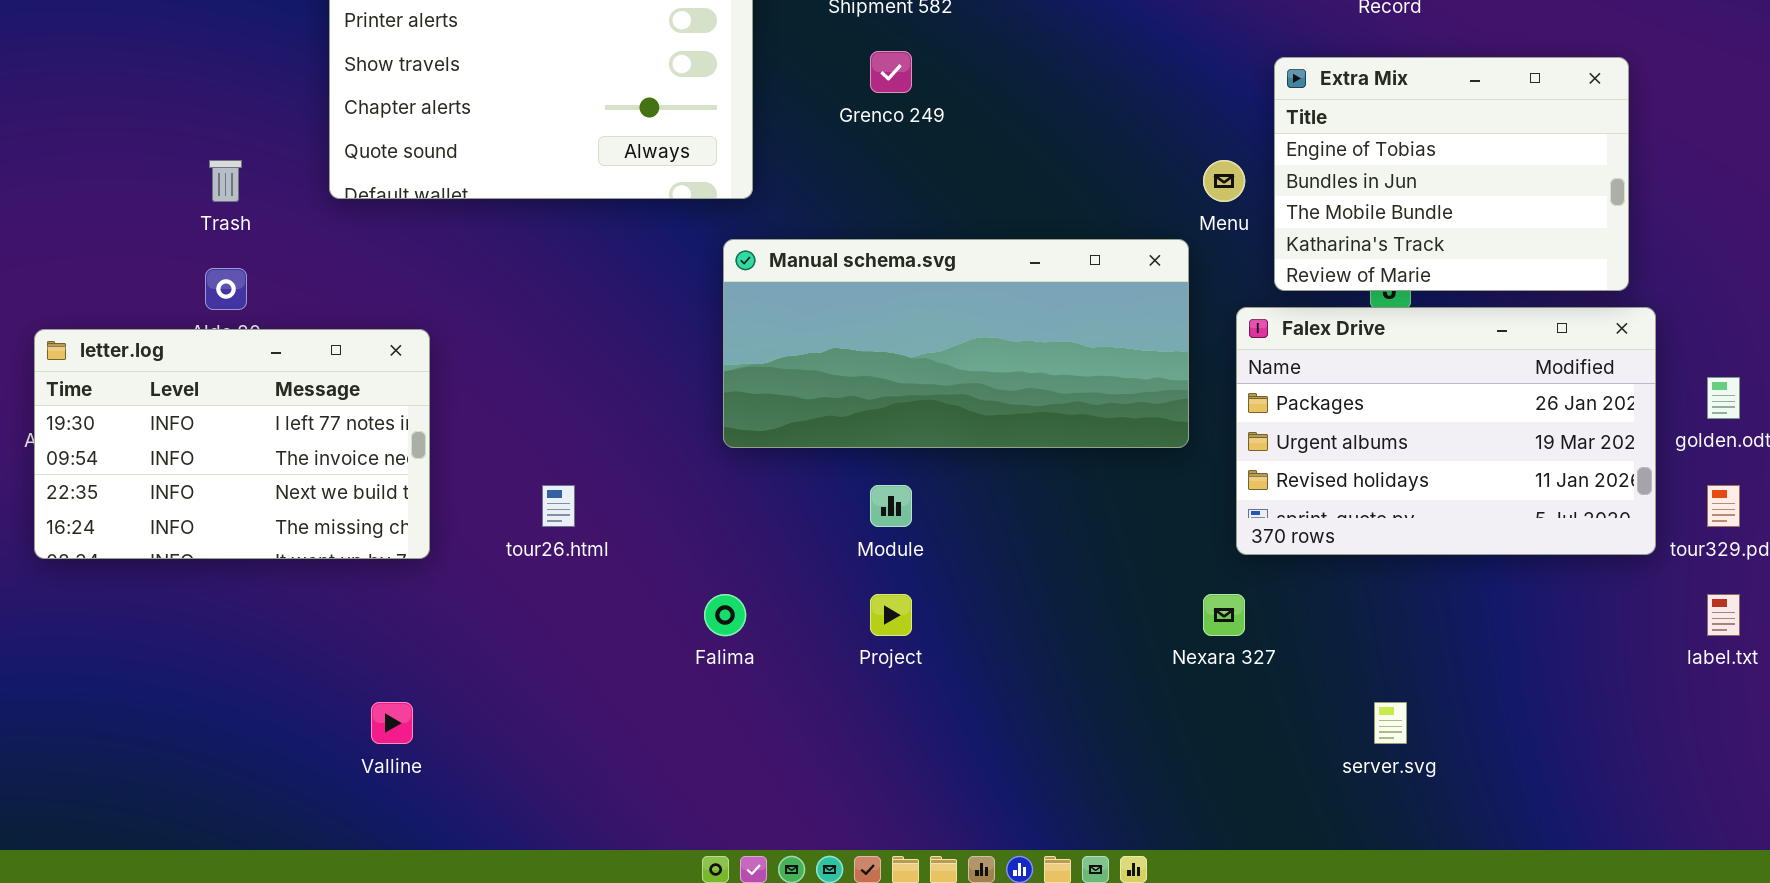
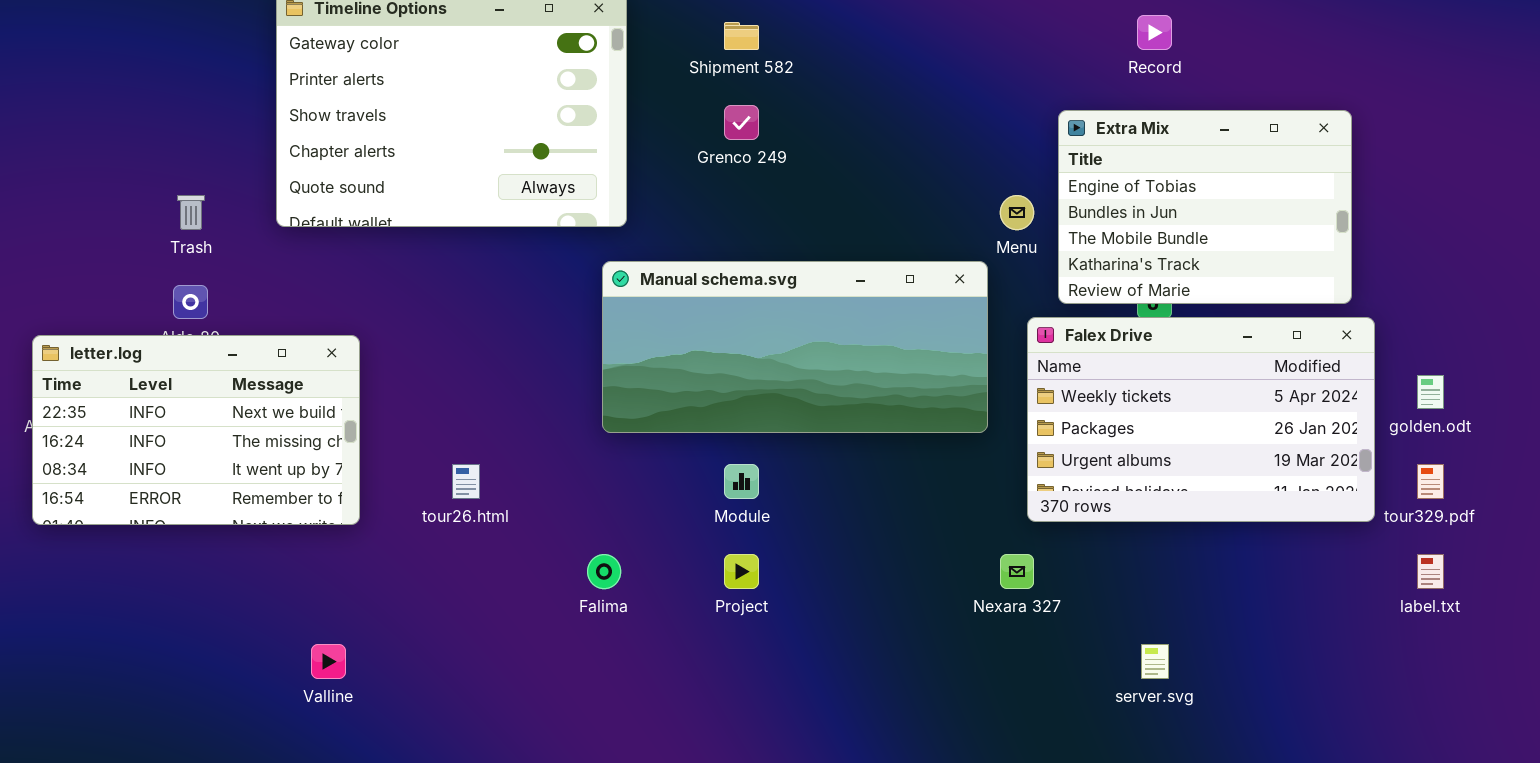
Falex Drive: [1236,307,1656,555] -> [1027,317,1375,522], scrolled up 1 row
letter.log: [34,329,430,559] -> [32,335,360,525], scrolled down 2 rows

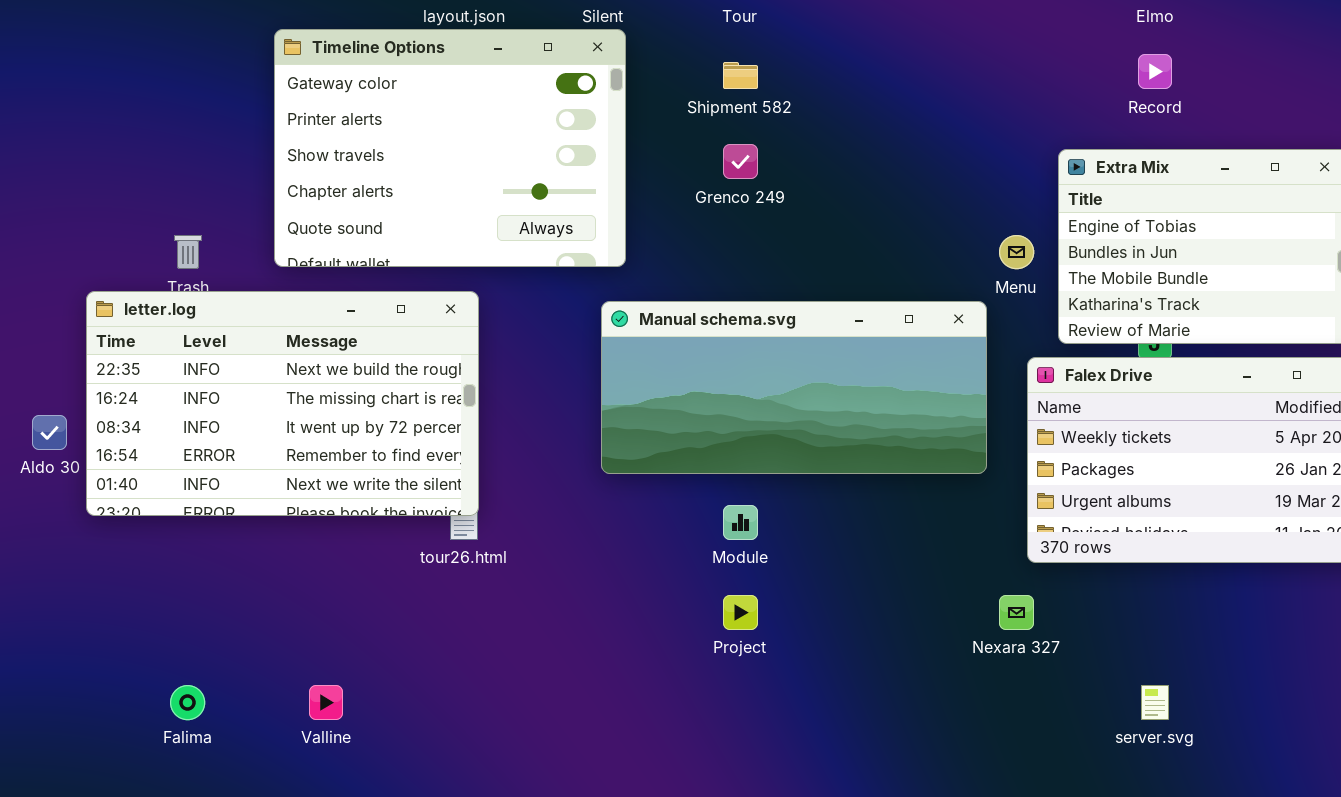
letter.log: [32,335,360,525] -> [86,291,479,516], moved, resized
Falima: [587,554,621,589] -> [170,685,205,720], moved

